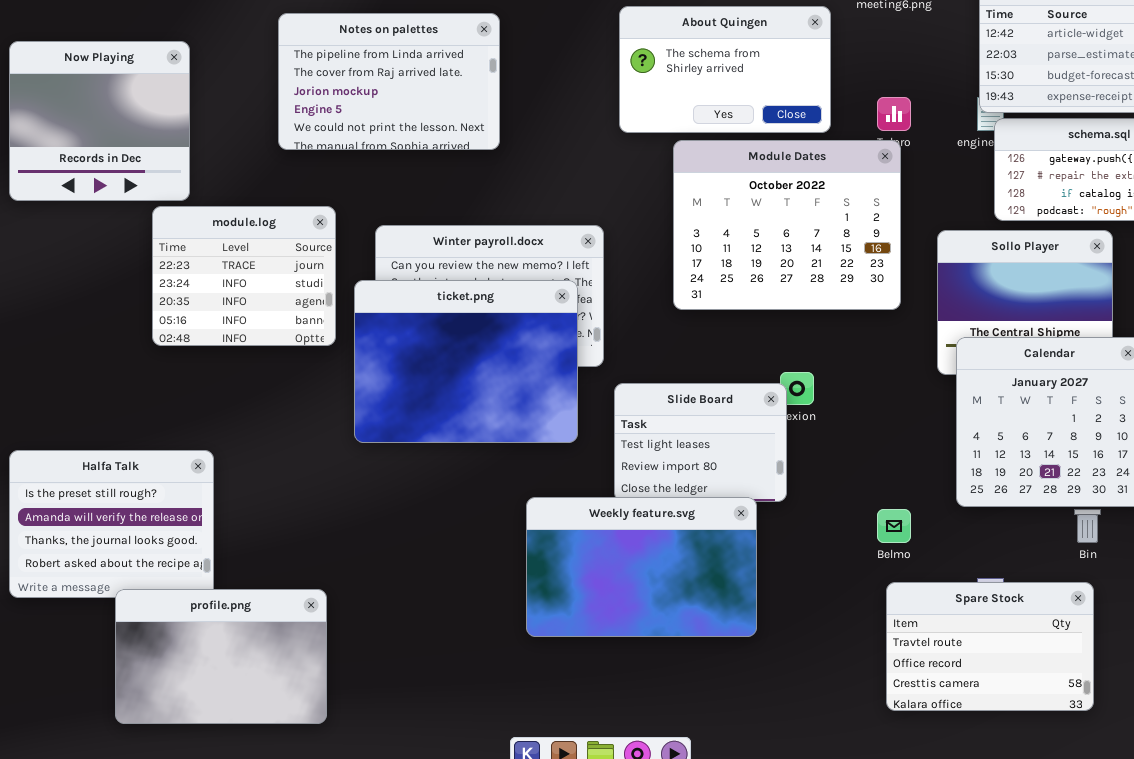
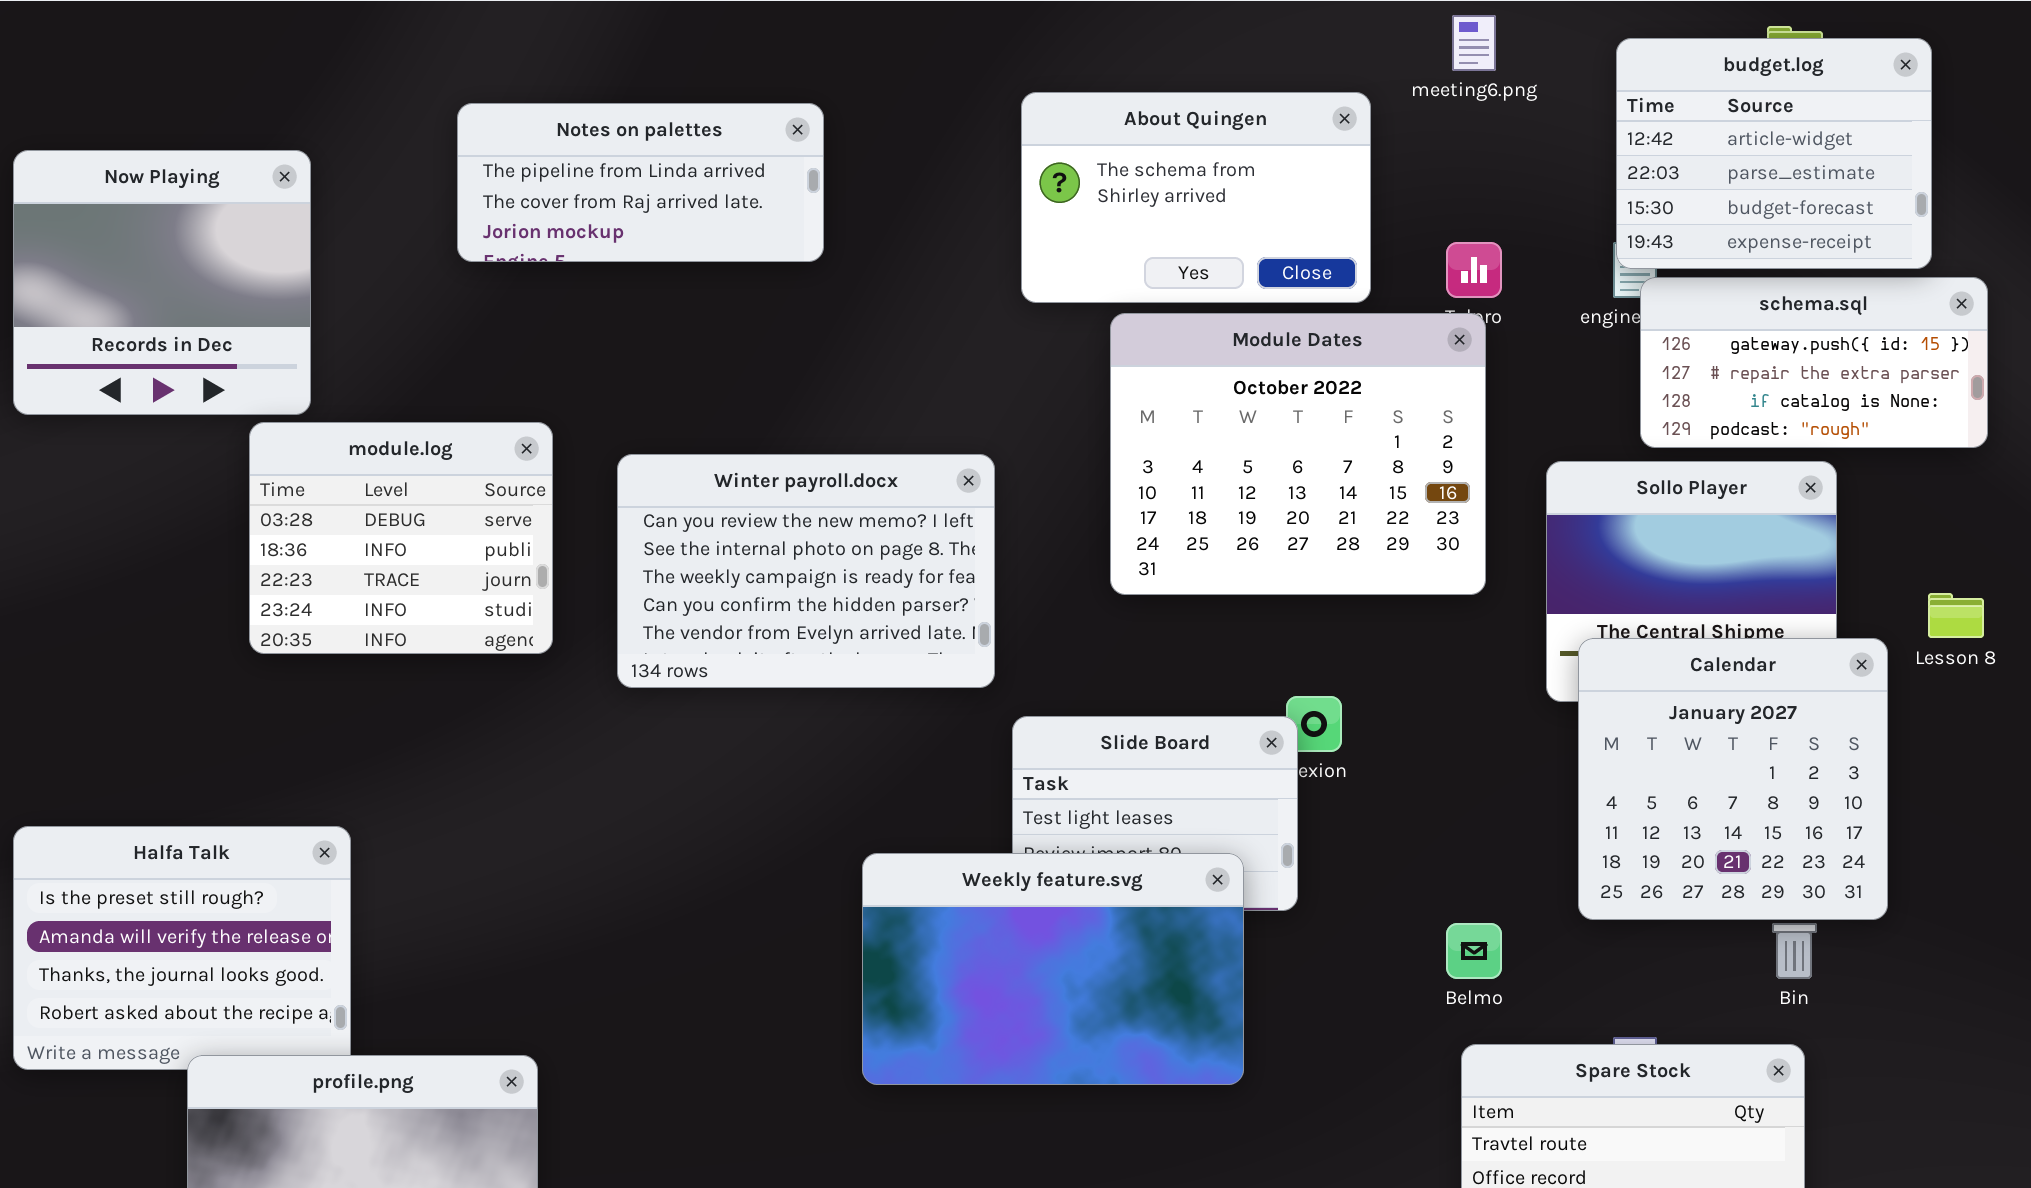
Notes on palettes: [278,13,500,150] -> [457,103,824,262], resized
module.log: [152,206,336,346] -> [249,422,553,654], scrolled up 2 rows
ticket.png: [354,280,578,443] -> none, closed
Weekly feature.svg: [526,497,757,637] -> [862,853,1244,1085], moved

